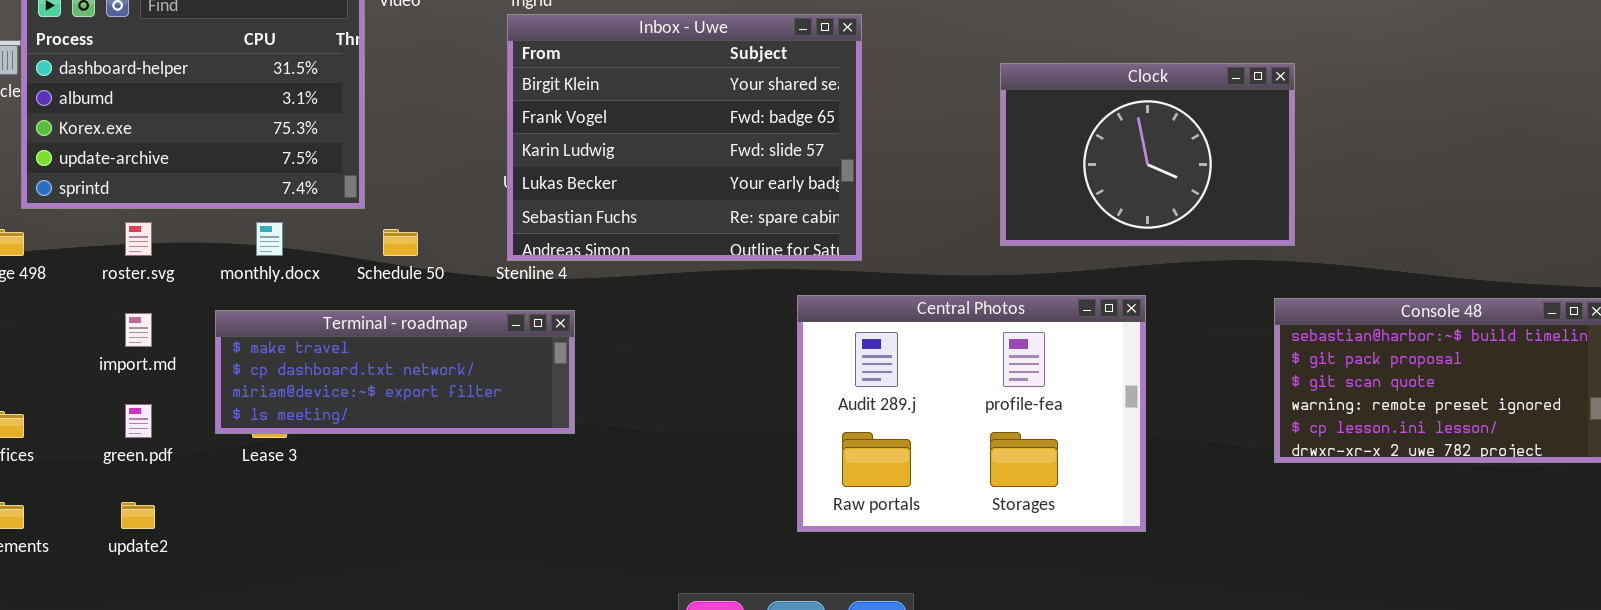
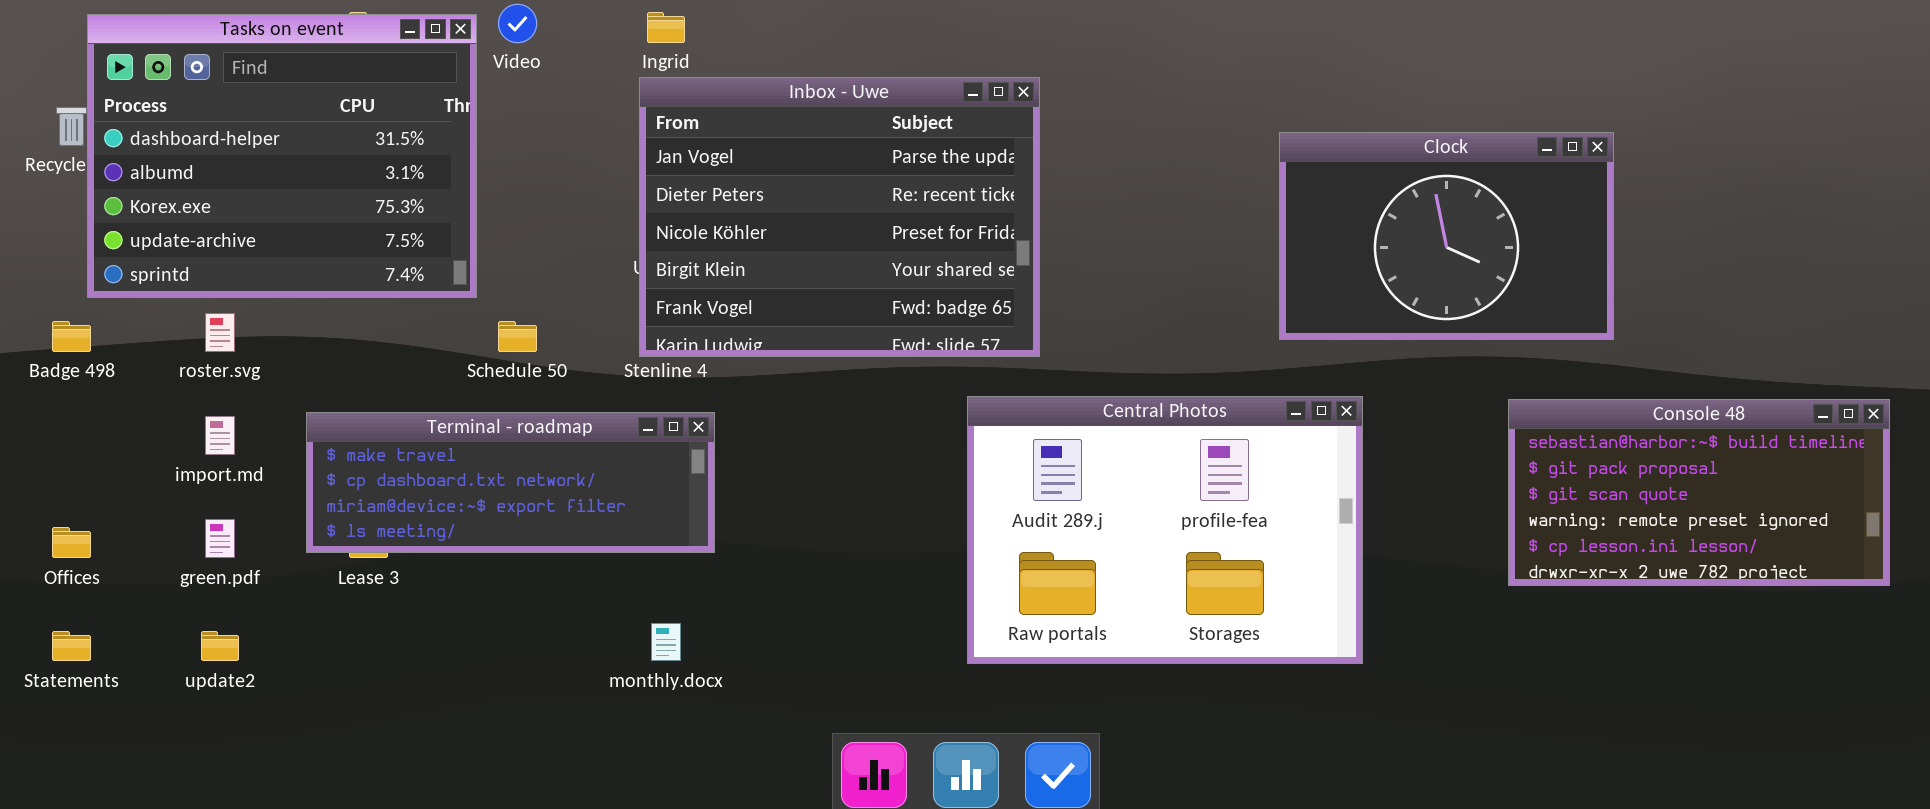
Inbox - Uwe: [507,14,862,261] -> [639,77,1040,357], scrolled up 3 rows
Clock: [1000,63,1295,246] -> [1279,132,1614,340], moved
monthly.docx: [256,222,283,256] -> [651,623,681,661], moved

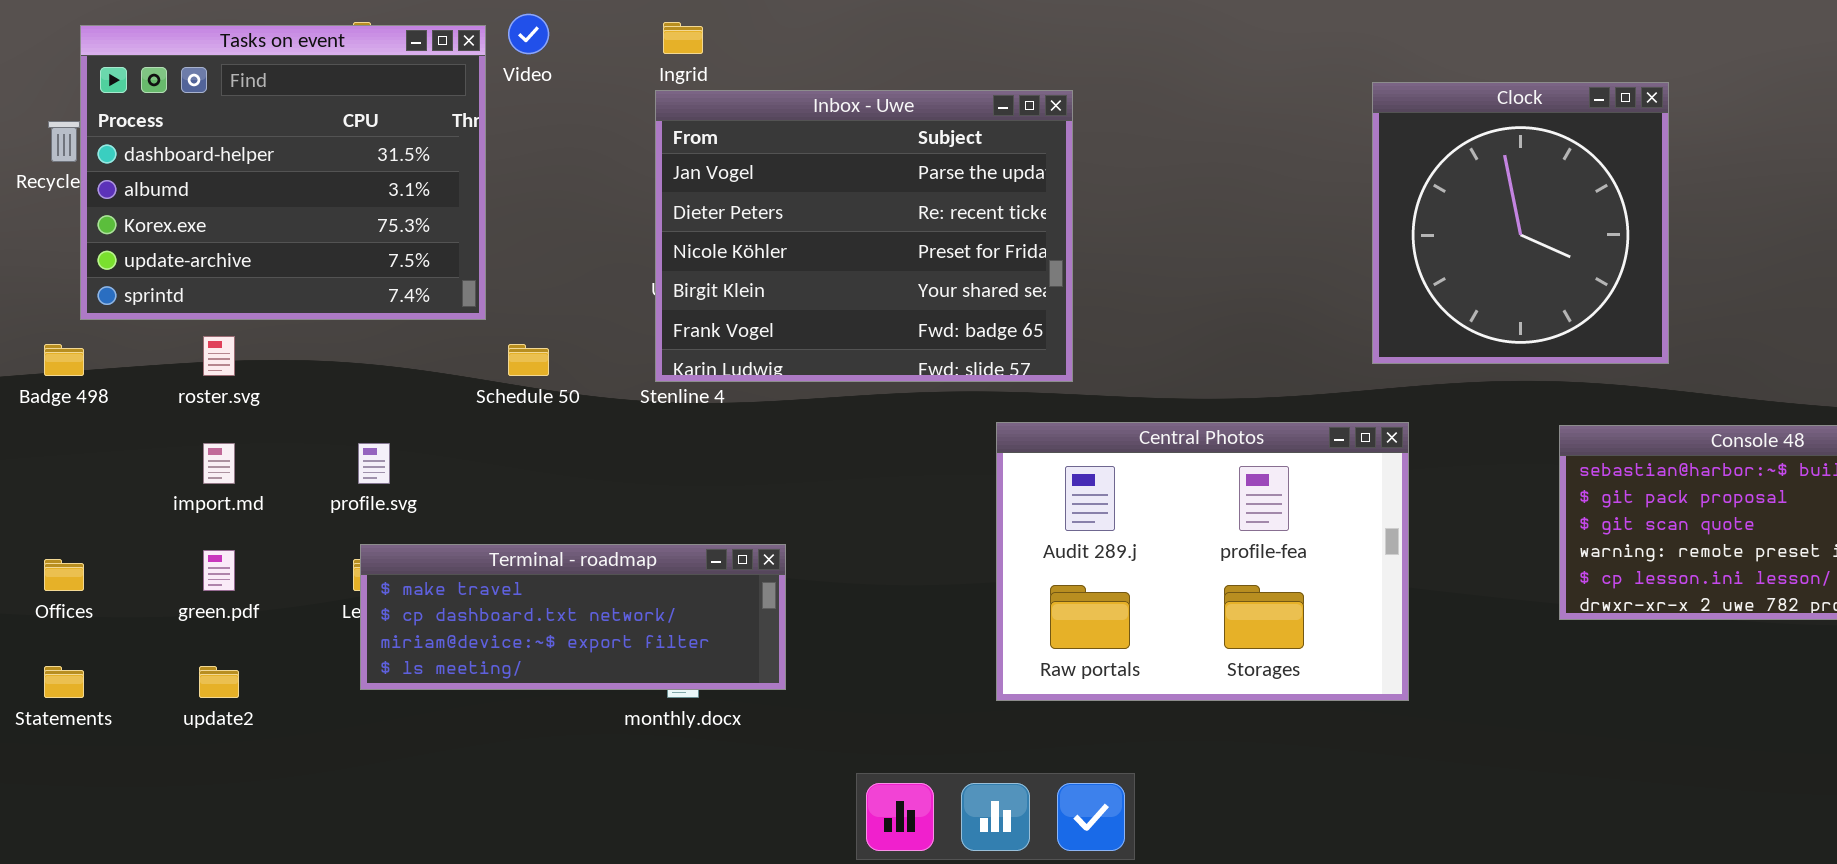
Clock: [1279,132,1614,340] -> [1372,82,1669,364], resized
Terminal - roadmap: [306,412,715,553] -> [360,544,786,690], moved

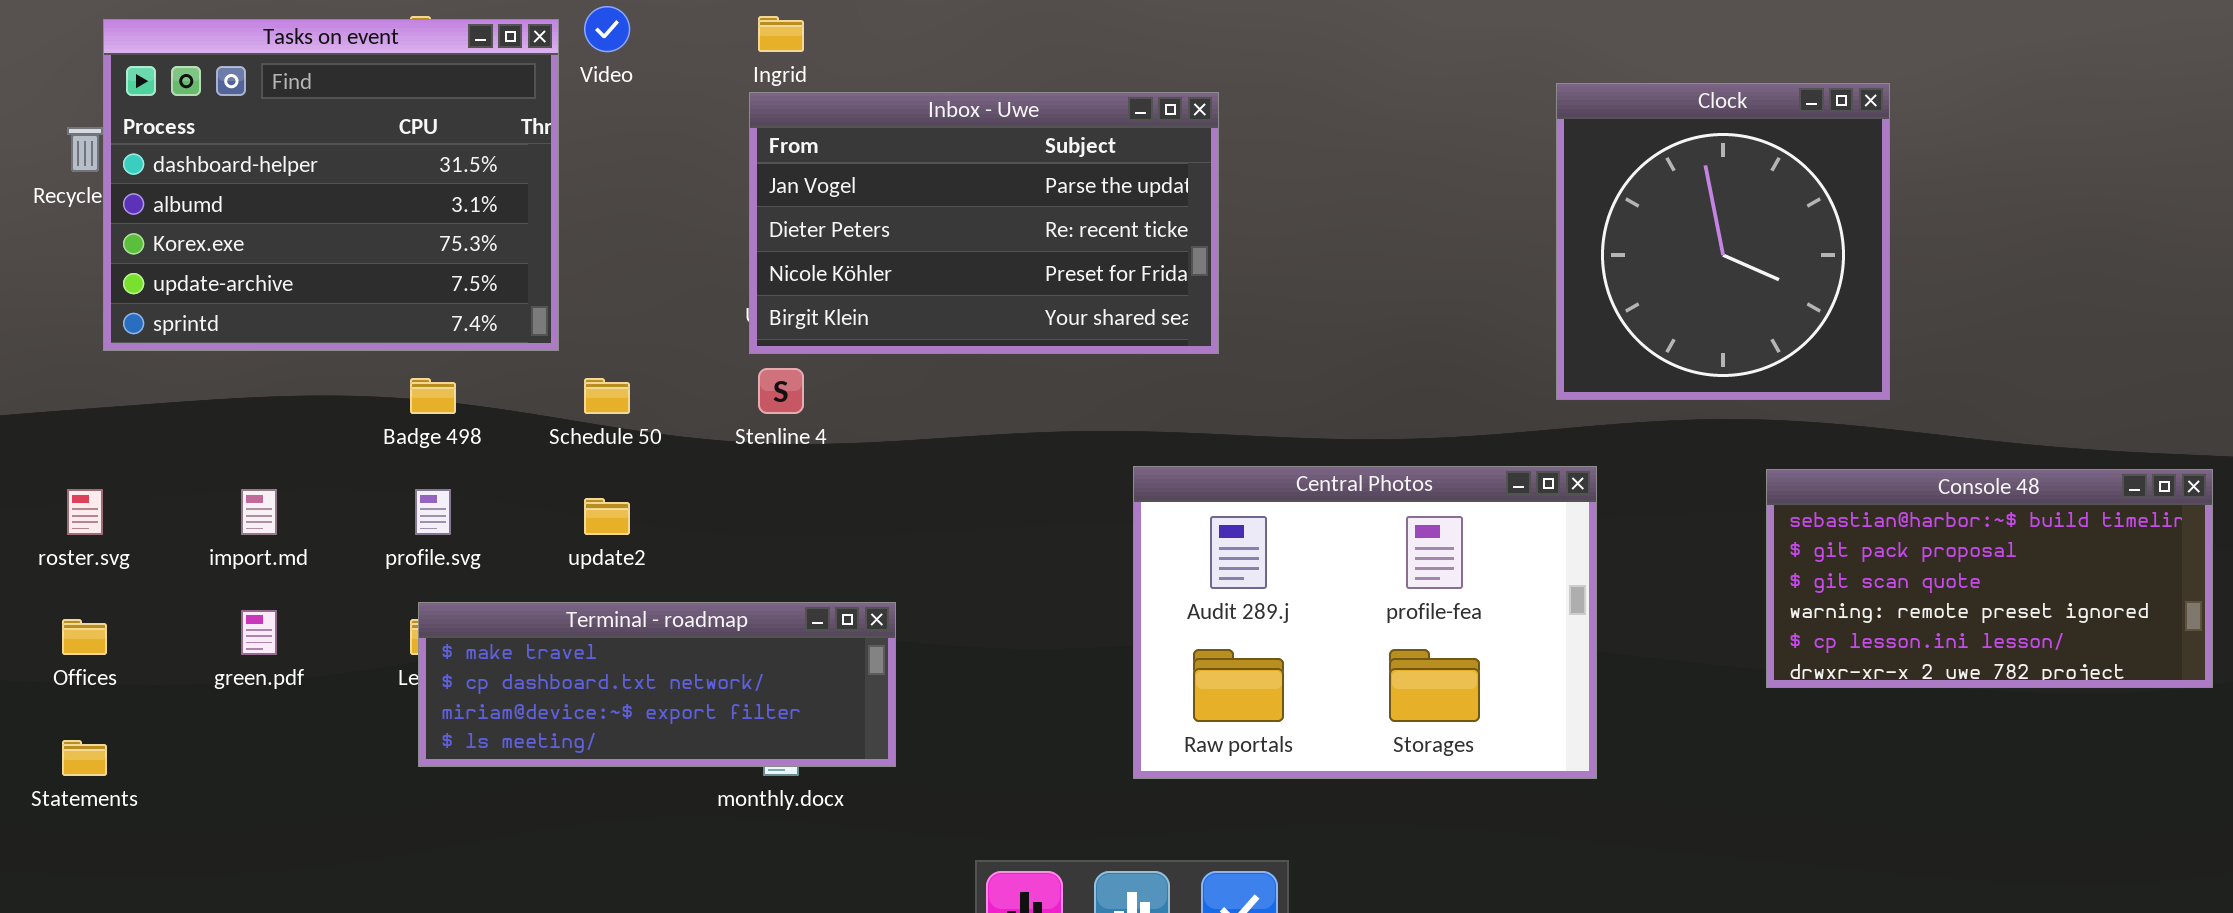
Inbox - Uwe: [655,90,1073,382] -> [749,92,1219,354], resized
roster.svg: [203,336,235,376] -> [67,489,103,535], moved
Badge 498: [44,344,84,376] -> [410,378,456,414], moved
update2: [199,666,239,698] -> [584,498,630,535], moved

